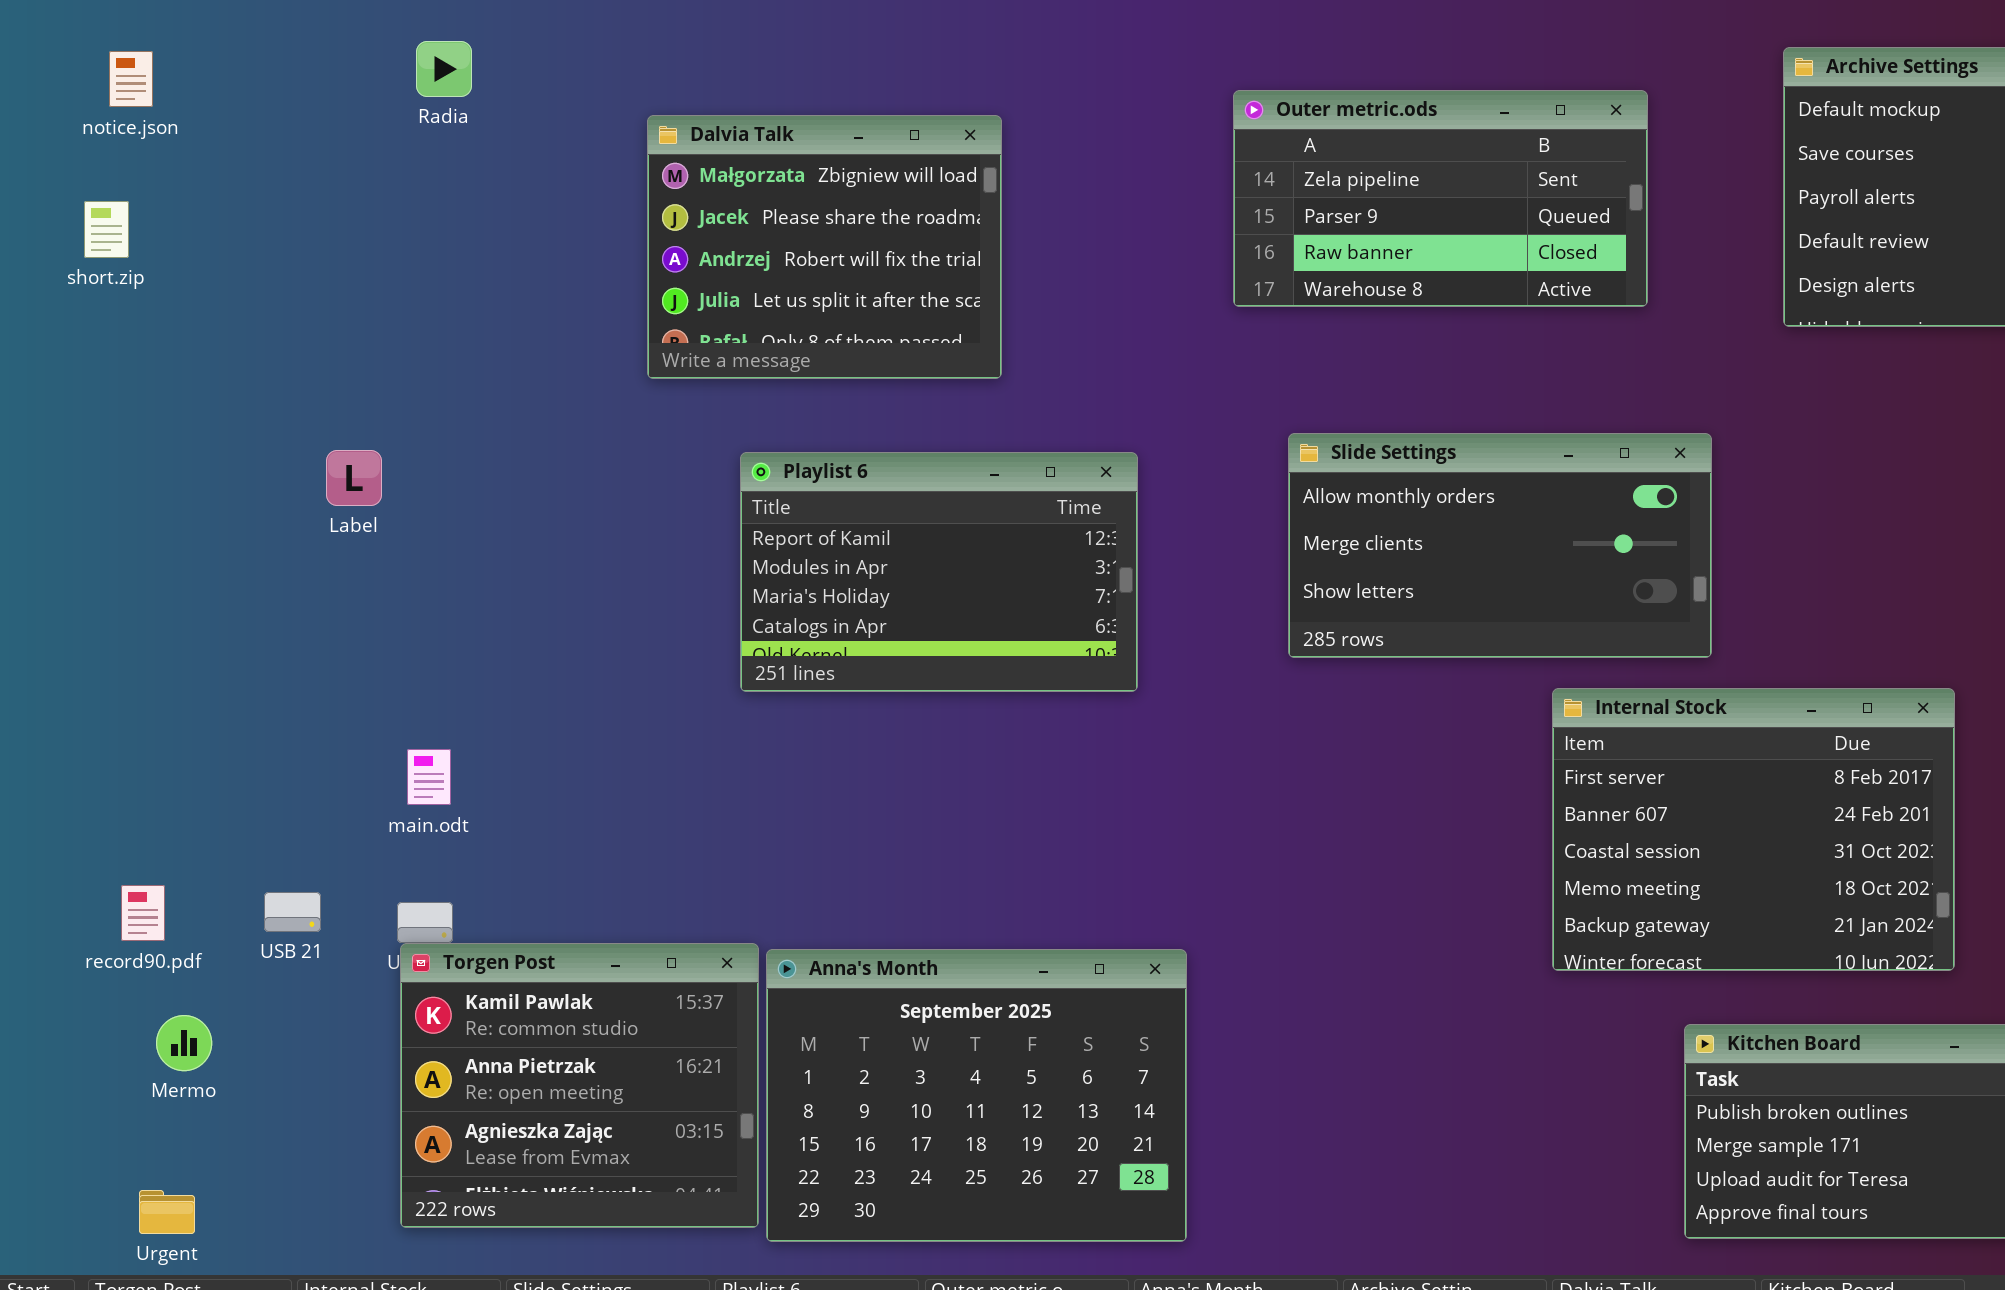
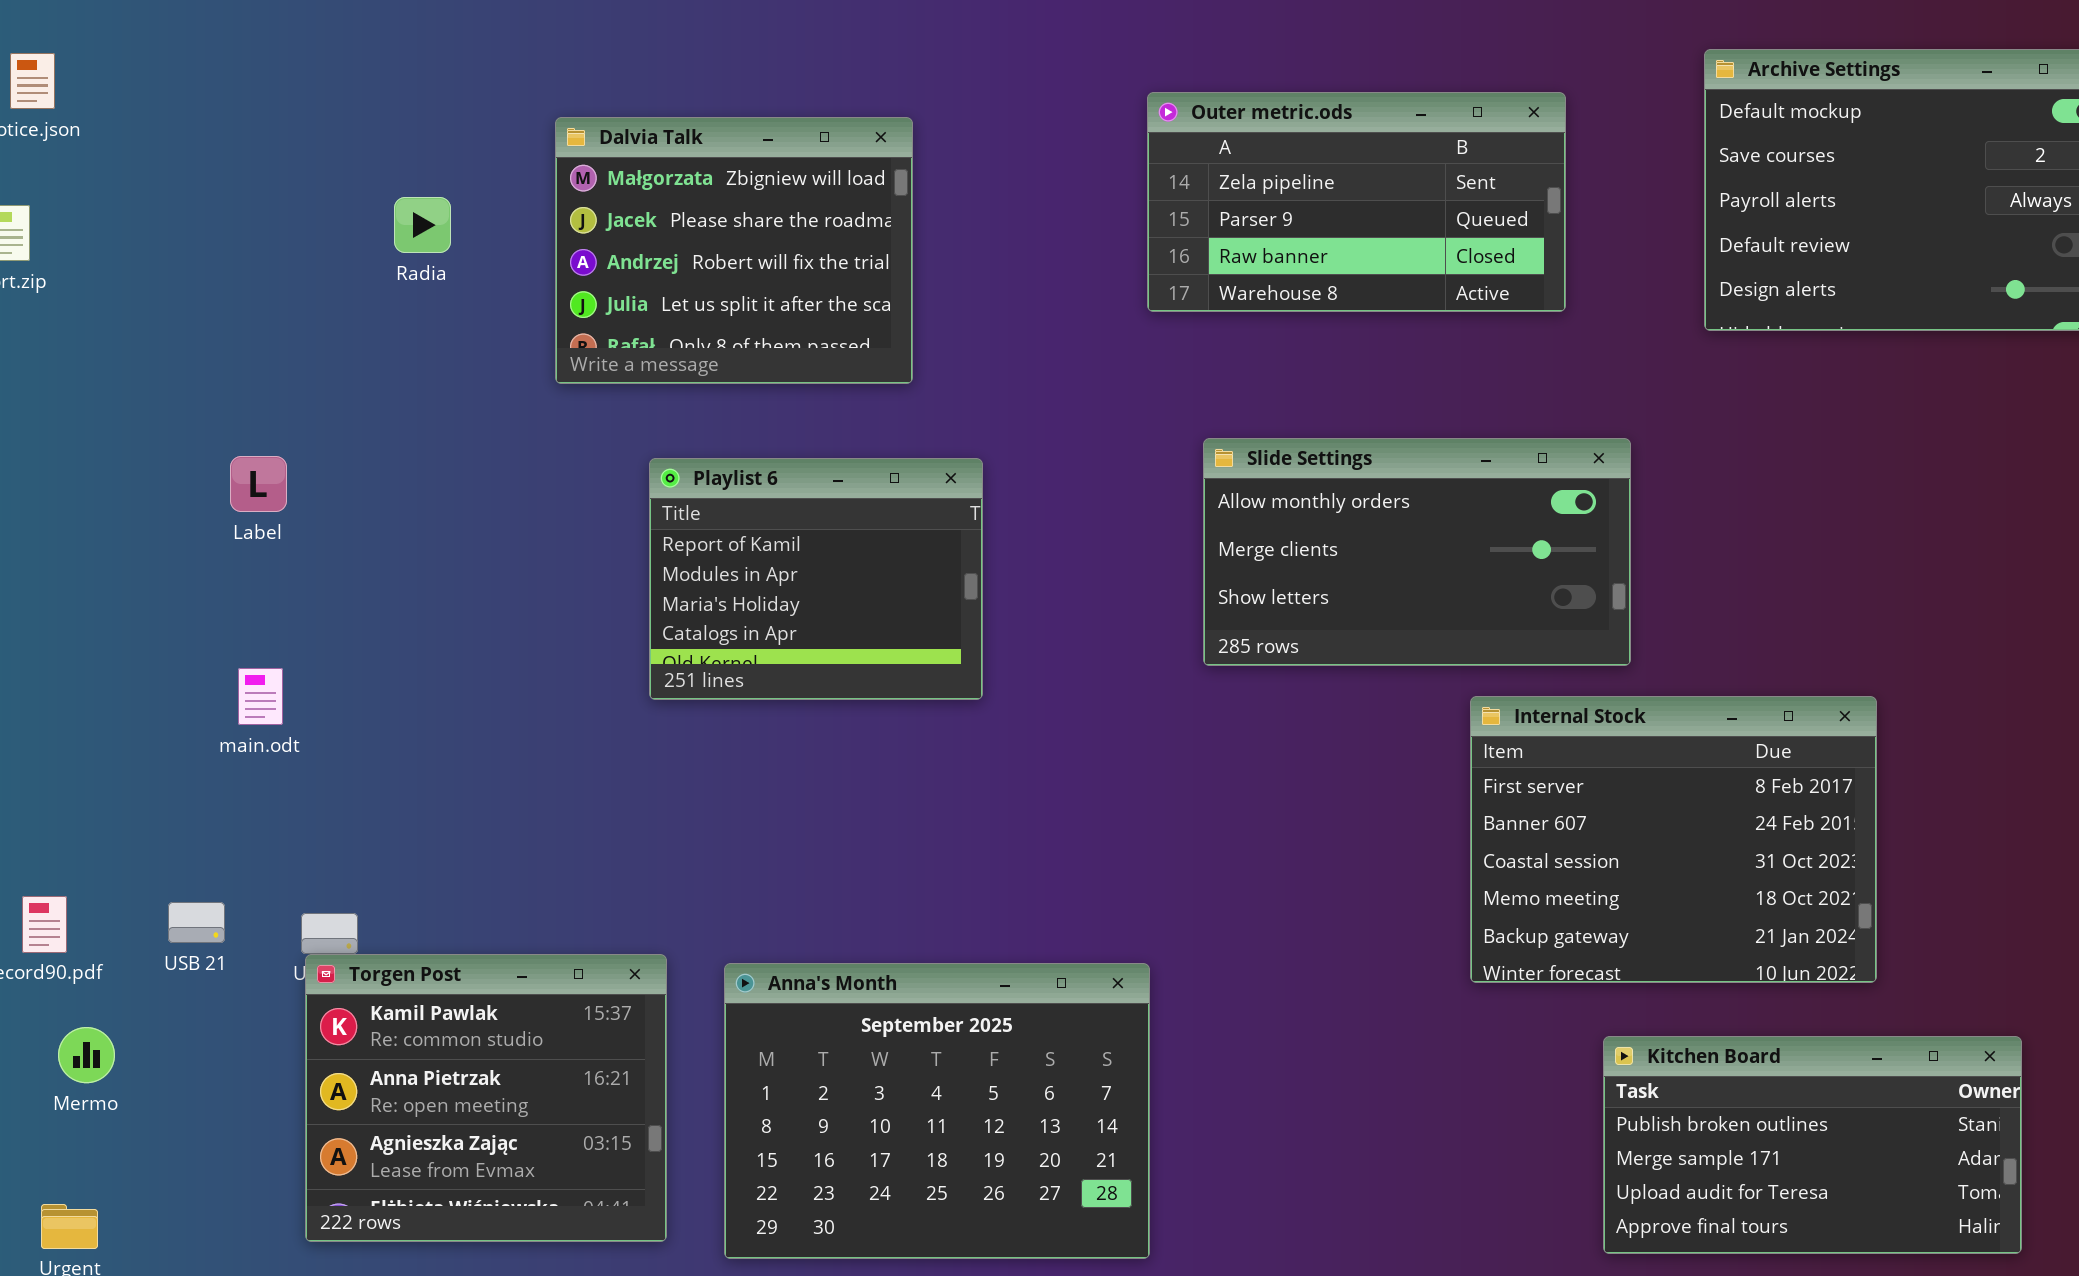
Radia: [416,41,472,97] -> [394,197,451,253], moved
Playlist 6: [740,452,1138,692] -> [649,458,983,700], resized
main.odt: [407,749,451,805] -> [238,668,283,725], moved
Anna's Month: [766,949,1187,1242] -> [724,963,1150,1259], moved

